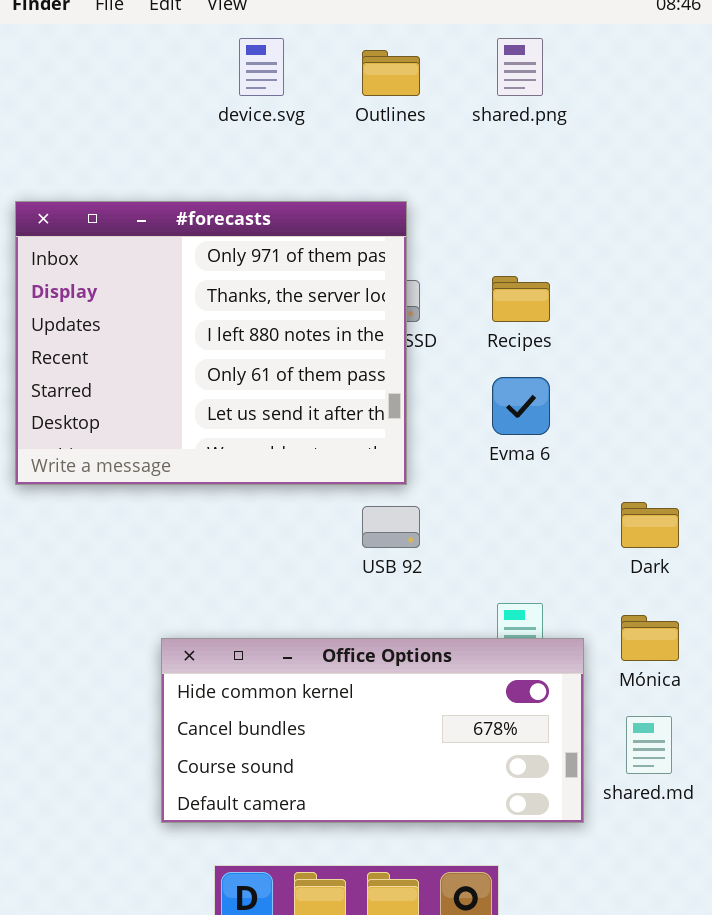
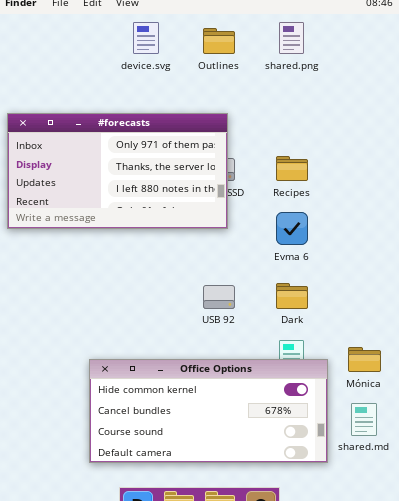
#forecasts: [15,201,407,485] -> [7,113,228,229], resized
Dark: [621,502,679,548] -> [276,283,308,309], moved

